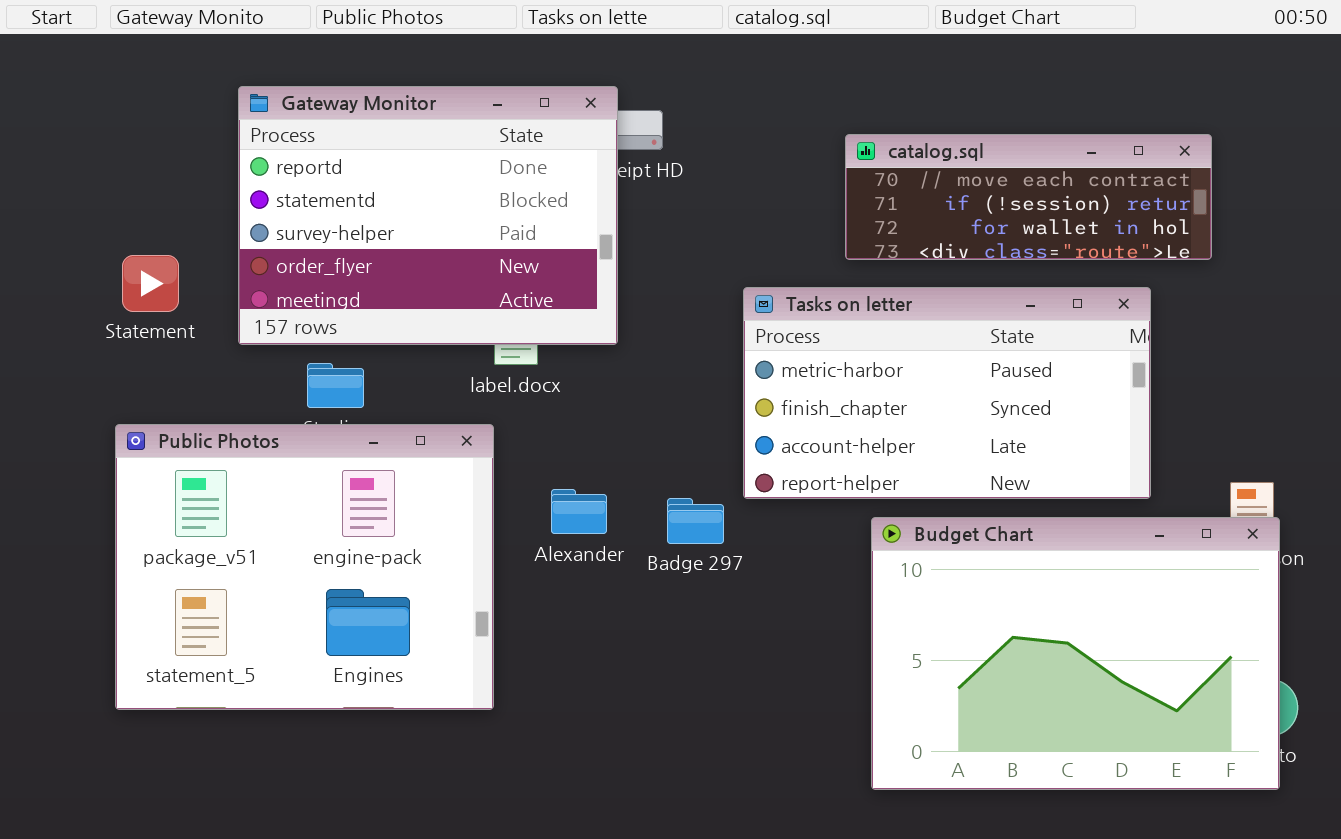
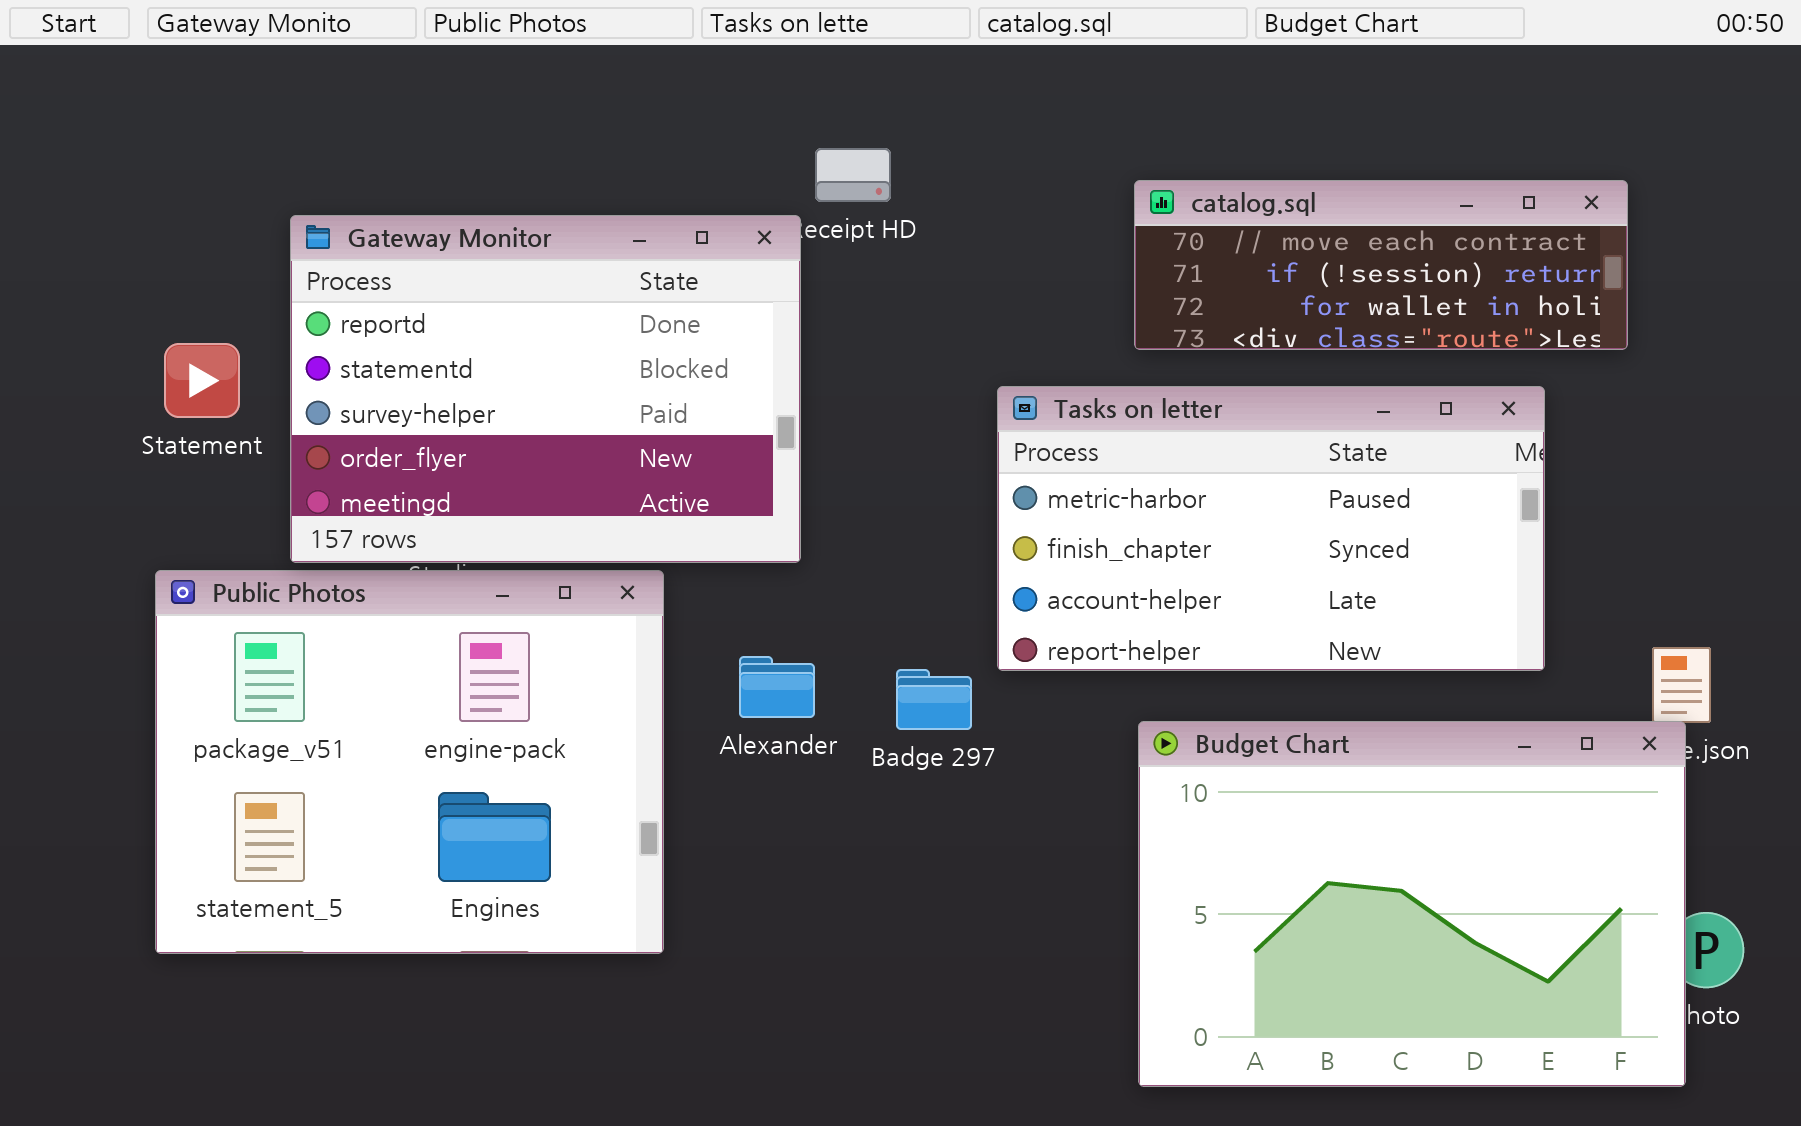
Gateway Monitor: [238,86,618,345] -> [290,215,801,563], moved
Budget Chart: [871,517,1280,790] -> [1138,721,1686,1087], moved

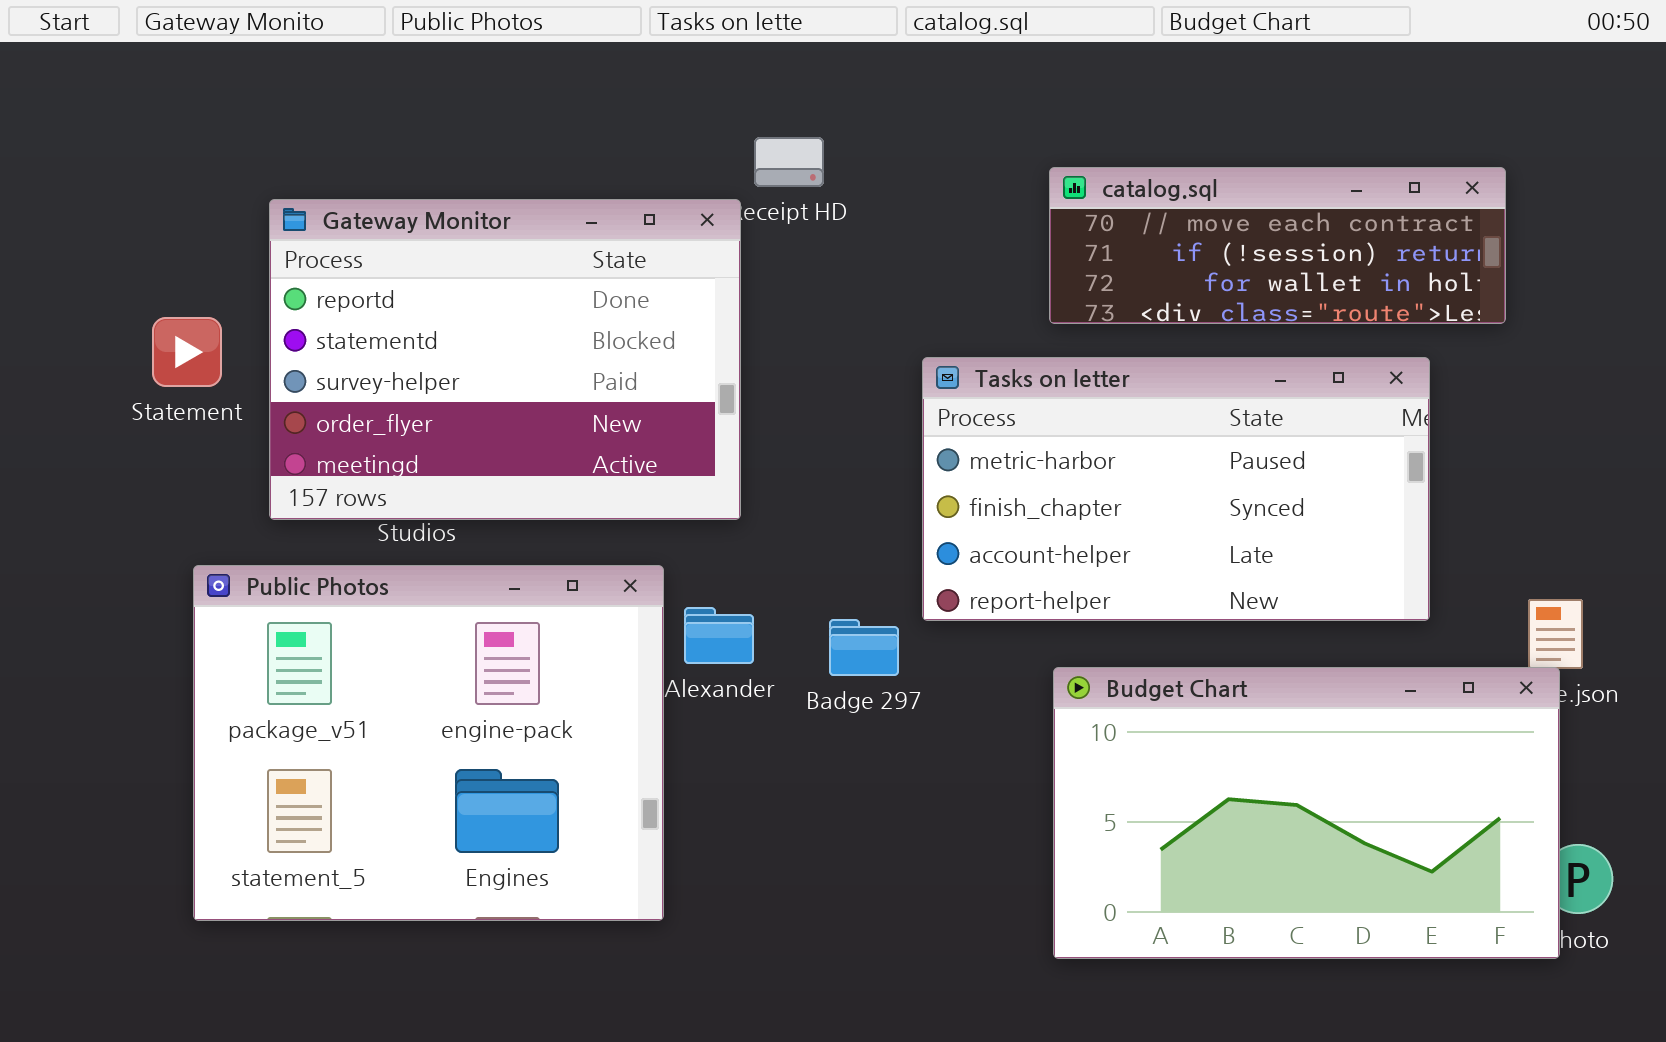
Public Photos: [155,570,664,954] -> [193,565,664,921], moved
Budget Chart: [1138,721,1686,1087] -> [1053,667,1560,959], resized

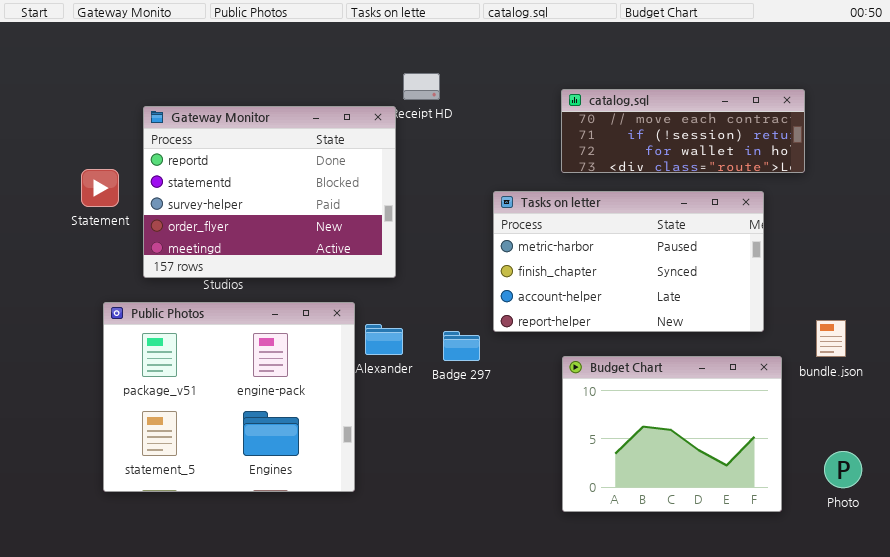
Budget Chart: [1053,667,1560,959] -> [562,356,782,512], resized

